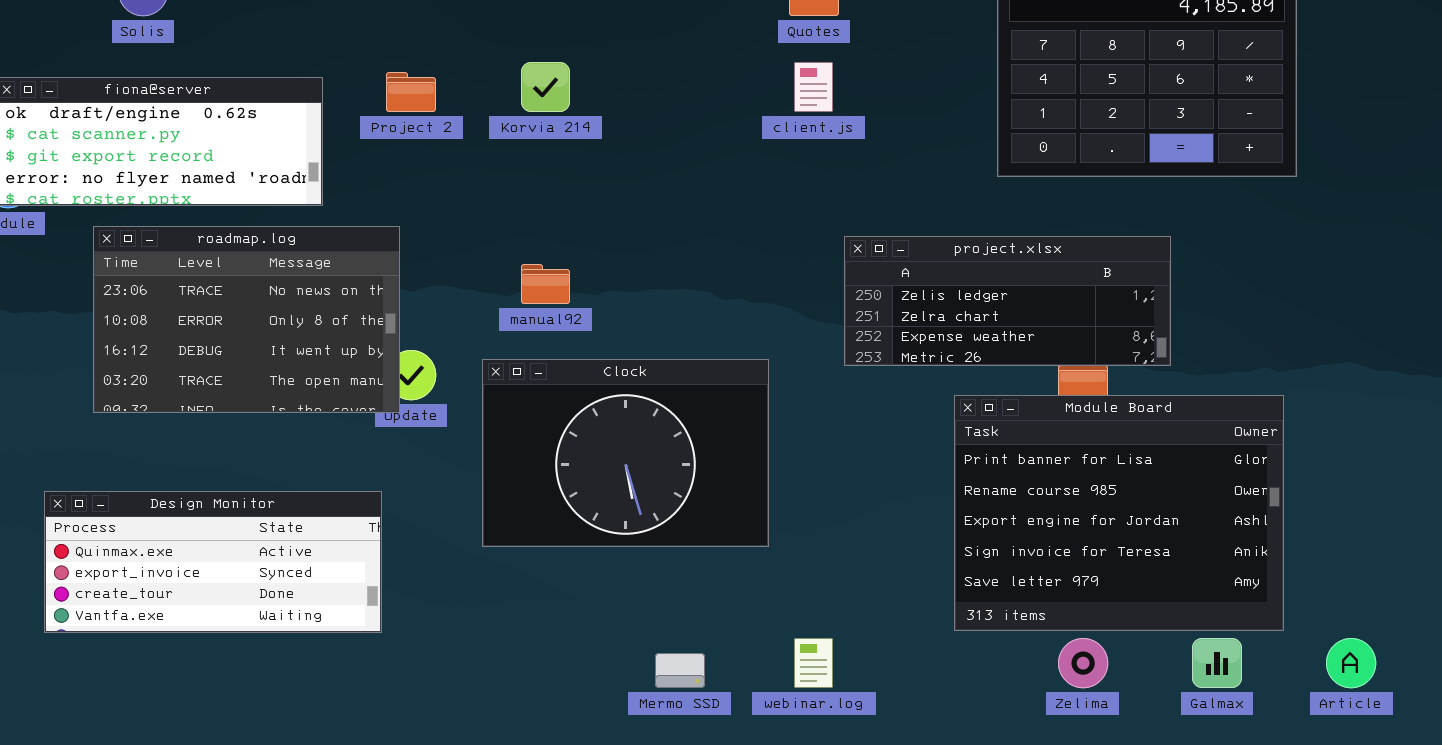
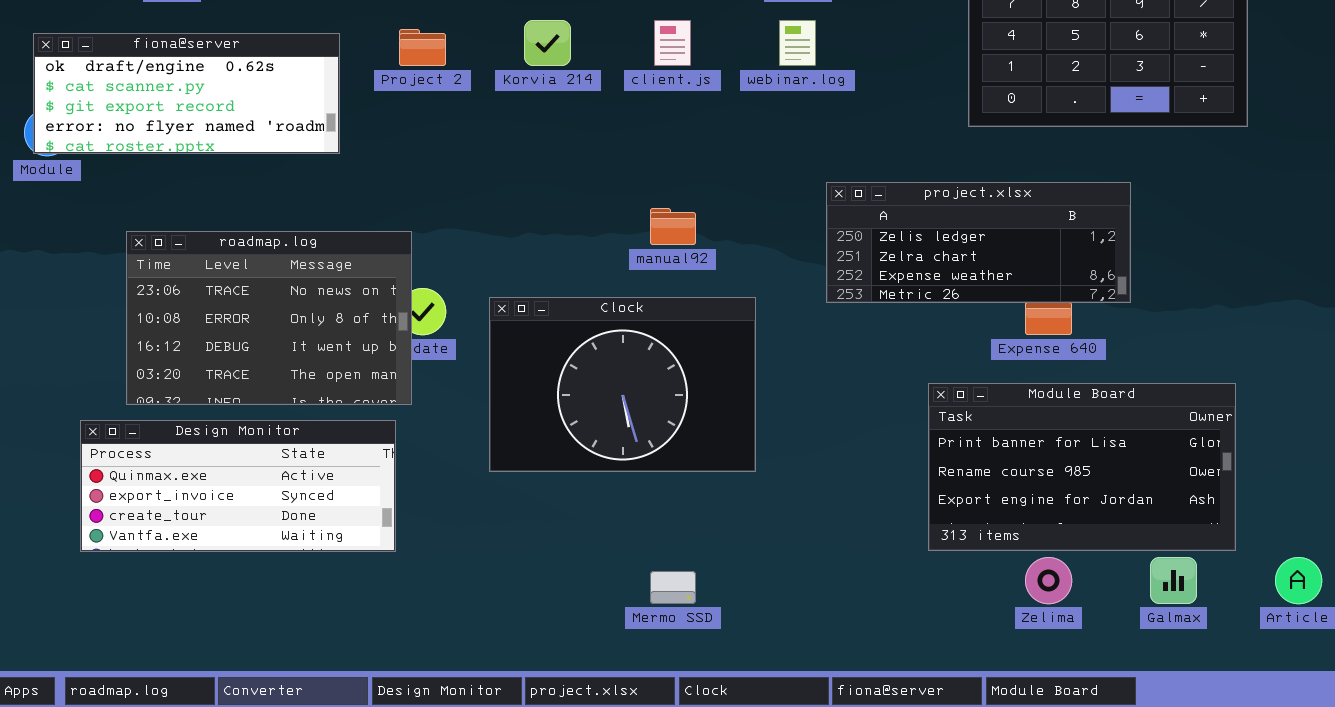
client.js: [794,62,833,112] -> [654,20,691,66], moved
roadmap.log: [93,226,400,413] -> [126,231,412,405], moved
manual92: [521,264,570,304] -> [650,208,696,245], moved
Module Board: [954,395,1284,631] -> [928,383,1236,551], resized
webinar.log: [794,638,833,688] -> [779,20,816,66], moved

